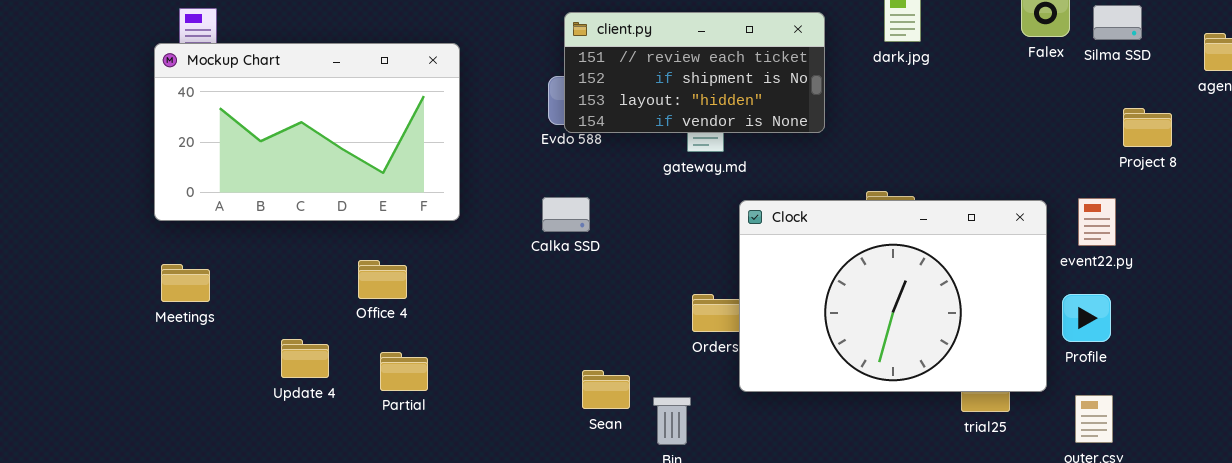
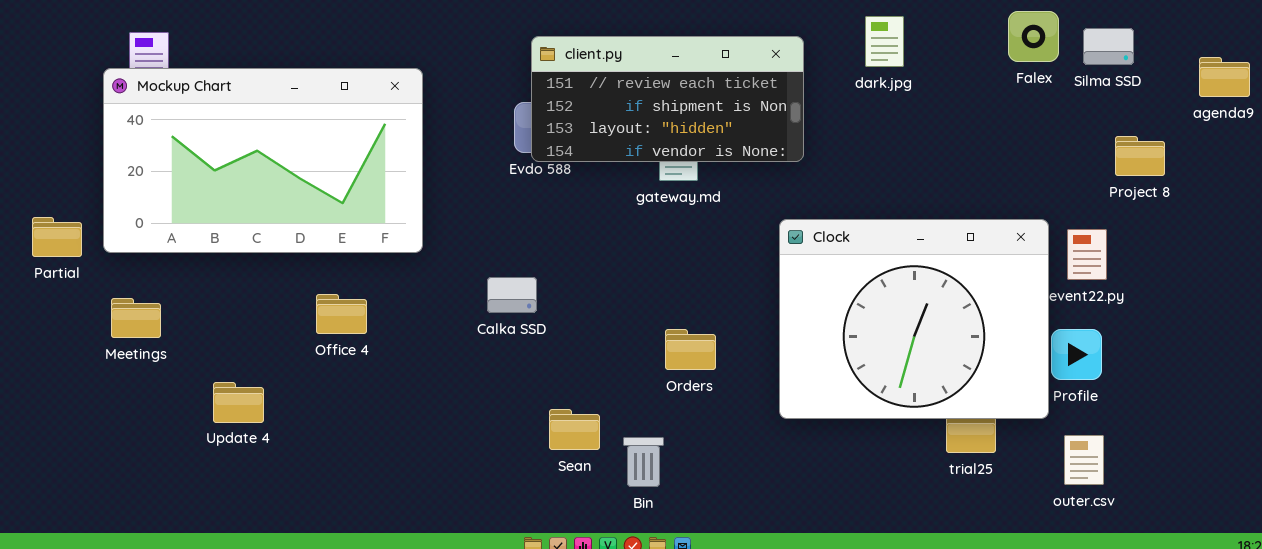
Calka SSD: [542,197,590,232] -> [487,277,537,313], moved
Clock: [739,200,1047,392] -> [779,219,1049,419], moved, resized
Update 4: [281,339,329,378] -> [213,382,264,423], moved
Partial: [380,352,428,391] -> [32,217,82,257], moved

